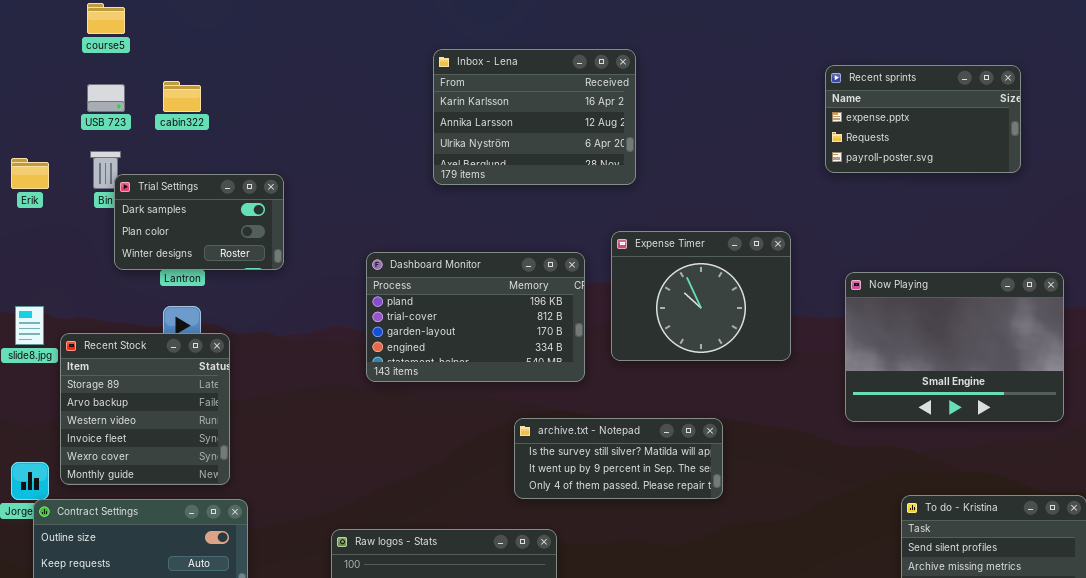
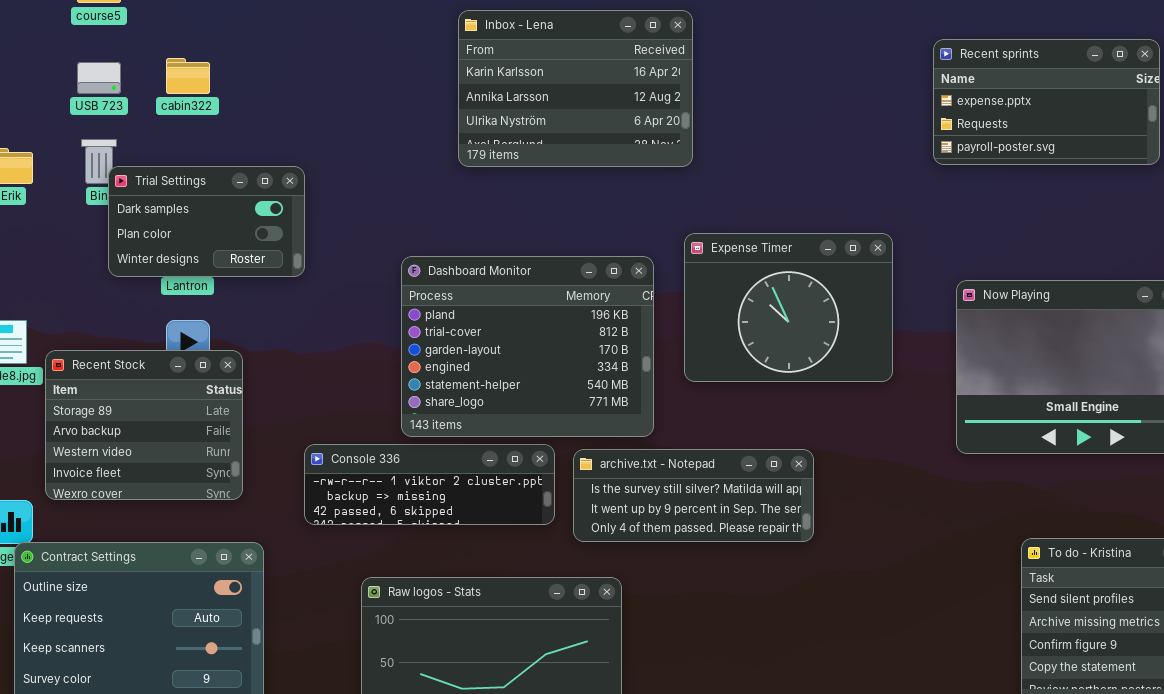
Inbox - Lena: [433,49,636,185] -> [458,10,693,167], moved
Dashboard Monitor: [366,252,585,382] -> [401,256,654,437], resized
Recent Stock: [60,333,230,485] -> [45,350,243,500], resized
Console 336: none -> [304,444,555,525], opened

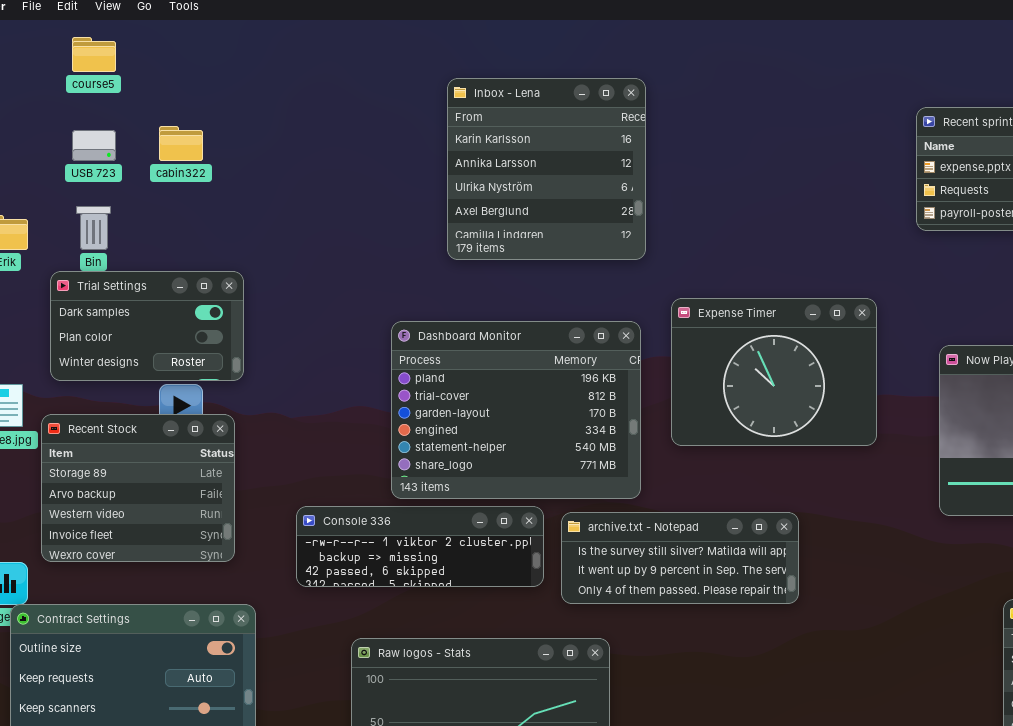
Inbox - Lena: [458,10,693,167] -> [447,78,646,260], resized
Trial Settings: [108,166,305,277] -> [50,271,244,381], moved

